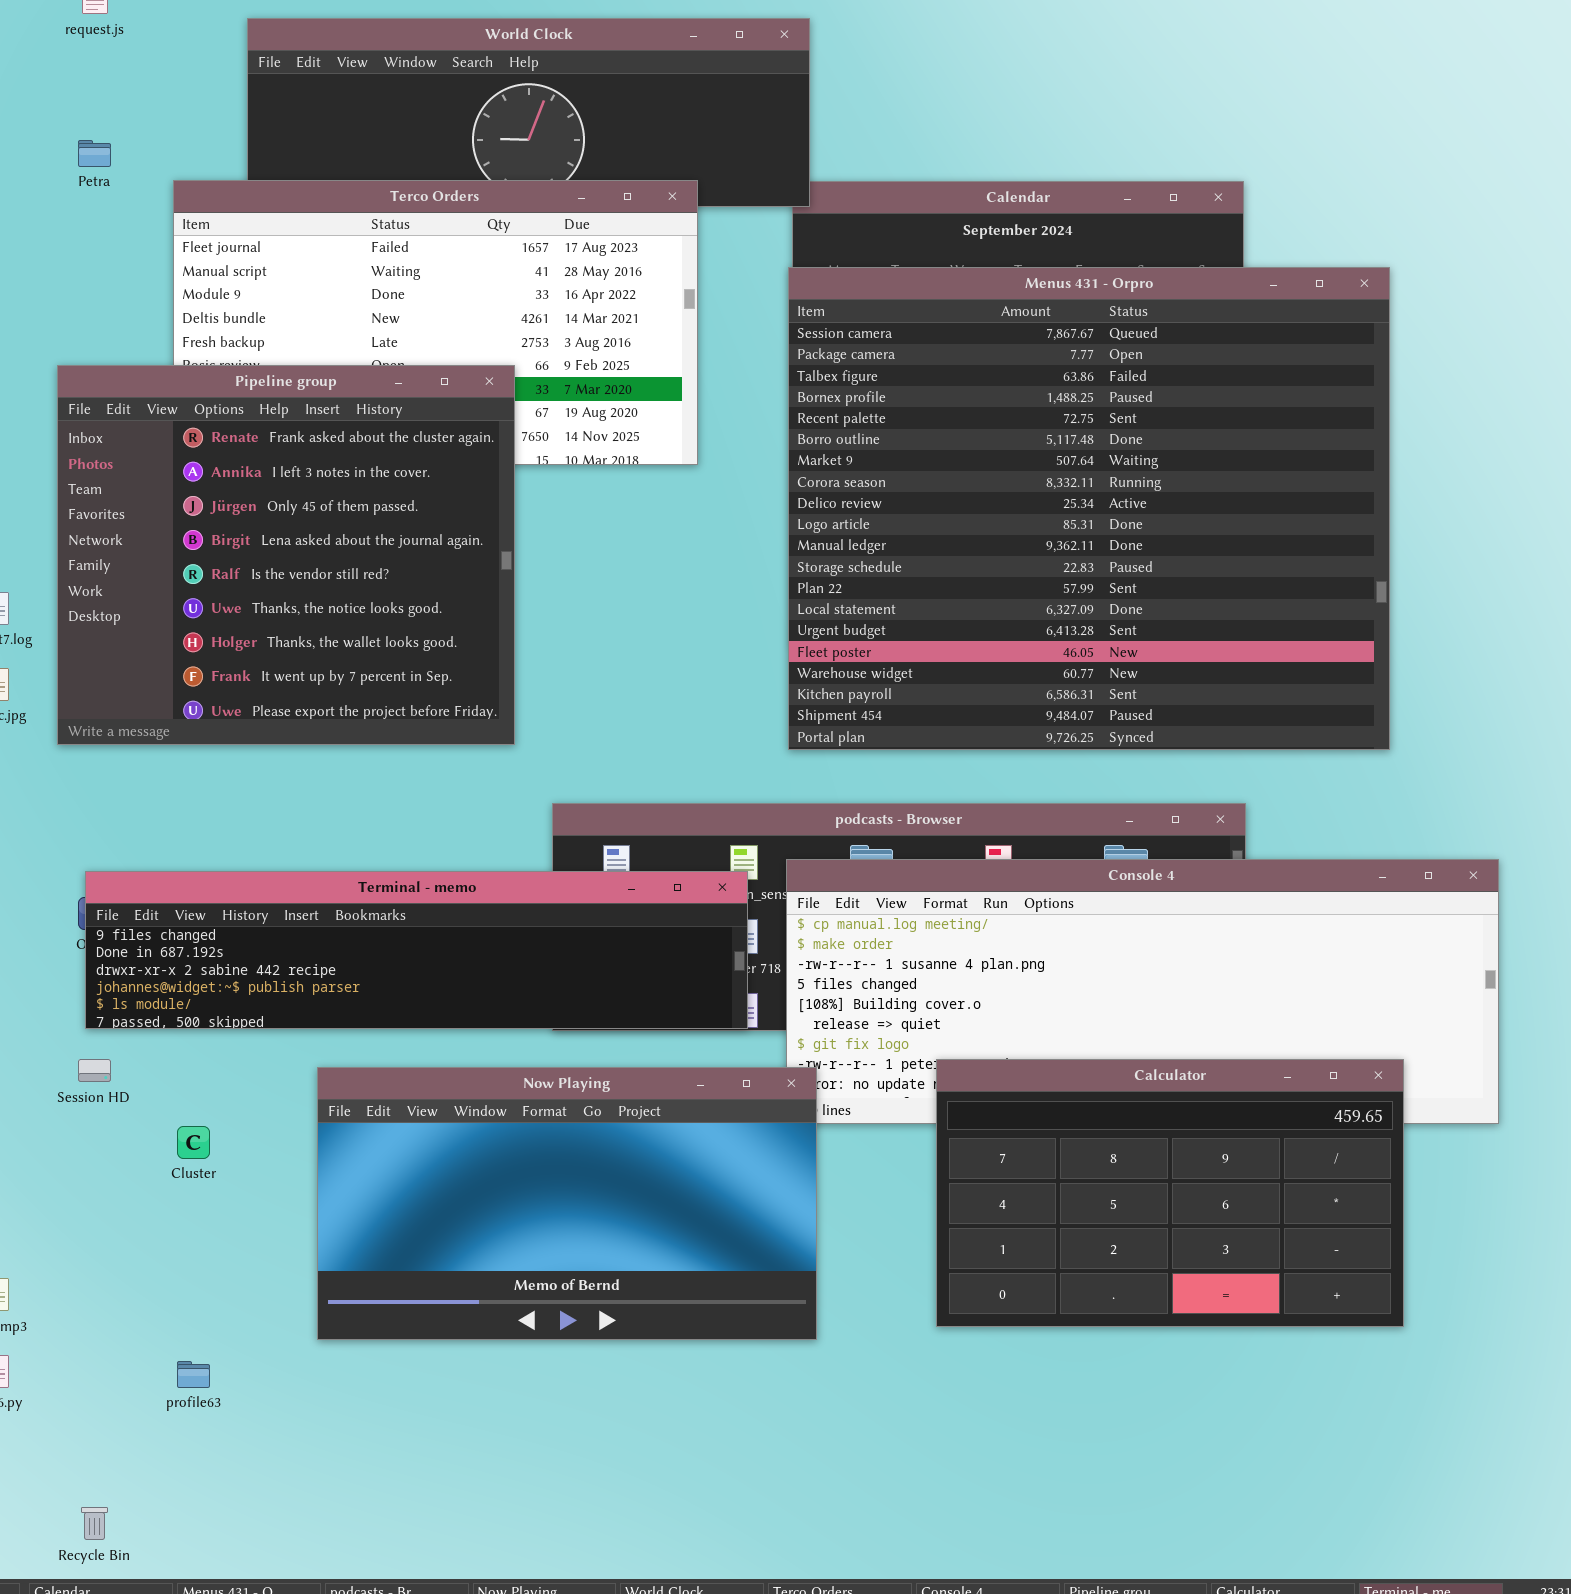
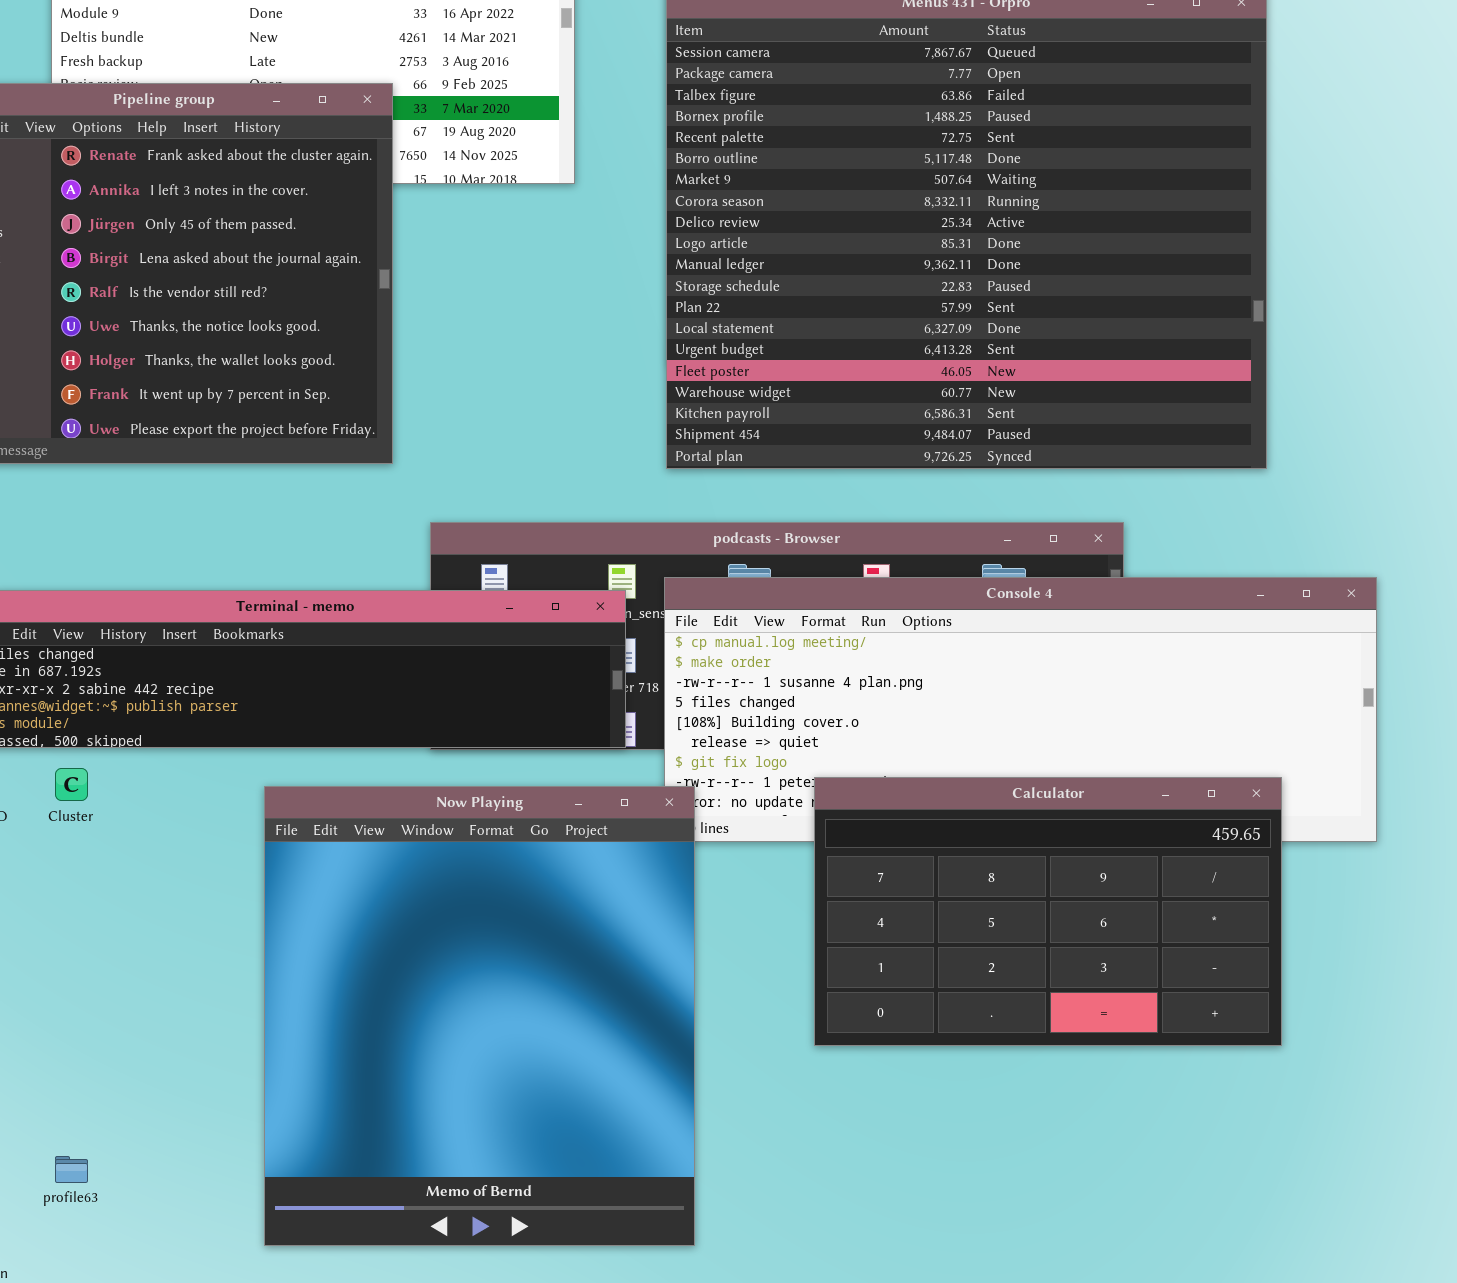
Now Playing: [317,1067,817,1340] -> [264,786,695,1246], resized
Cluster: [177,1126,210,1159] -> [55,768,88,801], moved
profile63: [177,1361,210,1388] -> [55,1156,88,1183], moved

